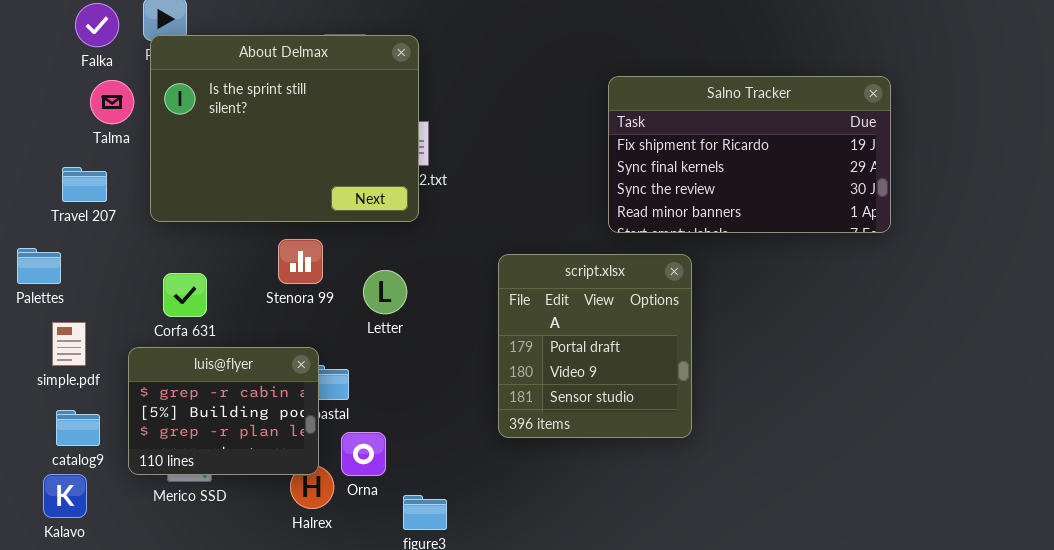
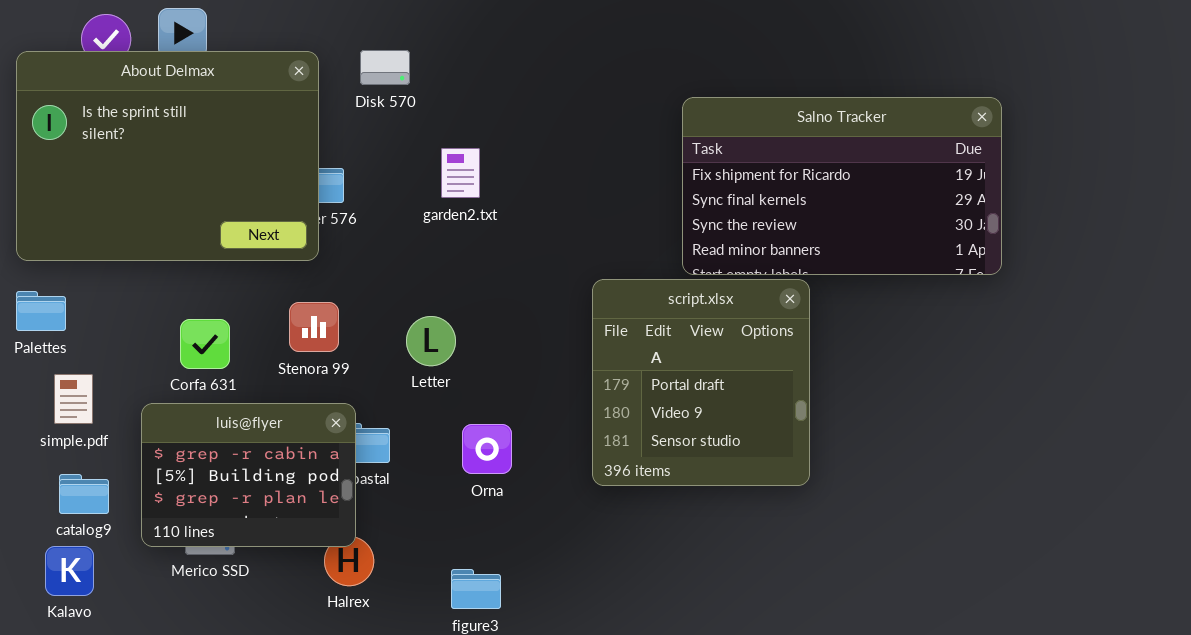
About Delmax: [150,35,419,222] -> [16,51,319,261], moved
Stenora 99: [278,239,323,284] -> [289,302,339,352], moved
script.xlsx: [498,254,692,438] -> [592,279,810,486], moved
Orna: [341,432,386,476] -> [462,424,512,474], moved

